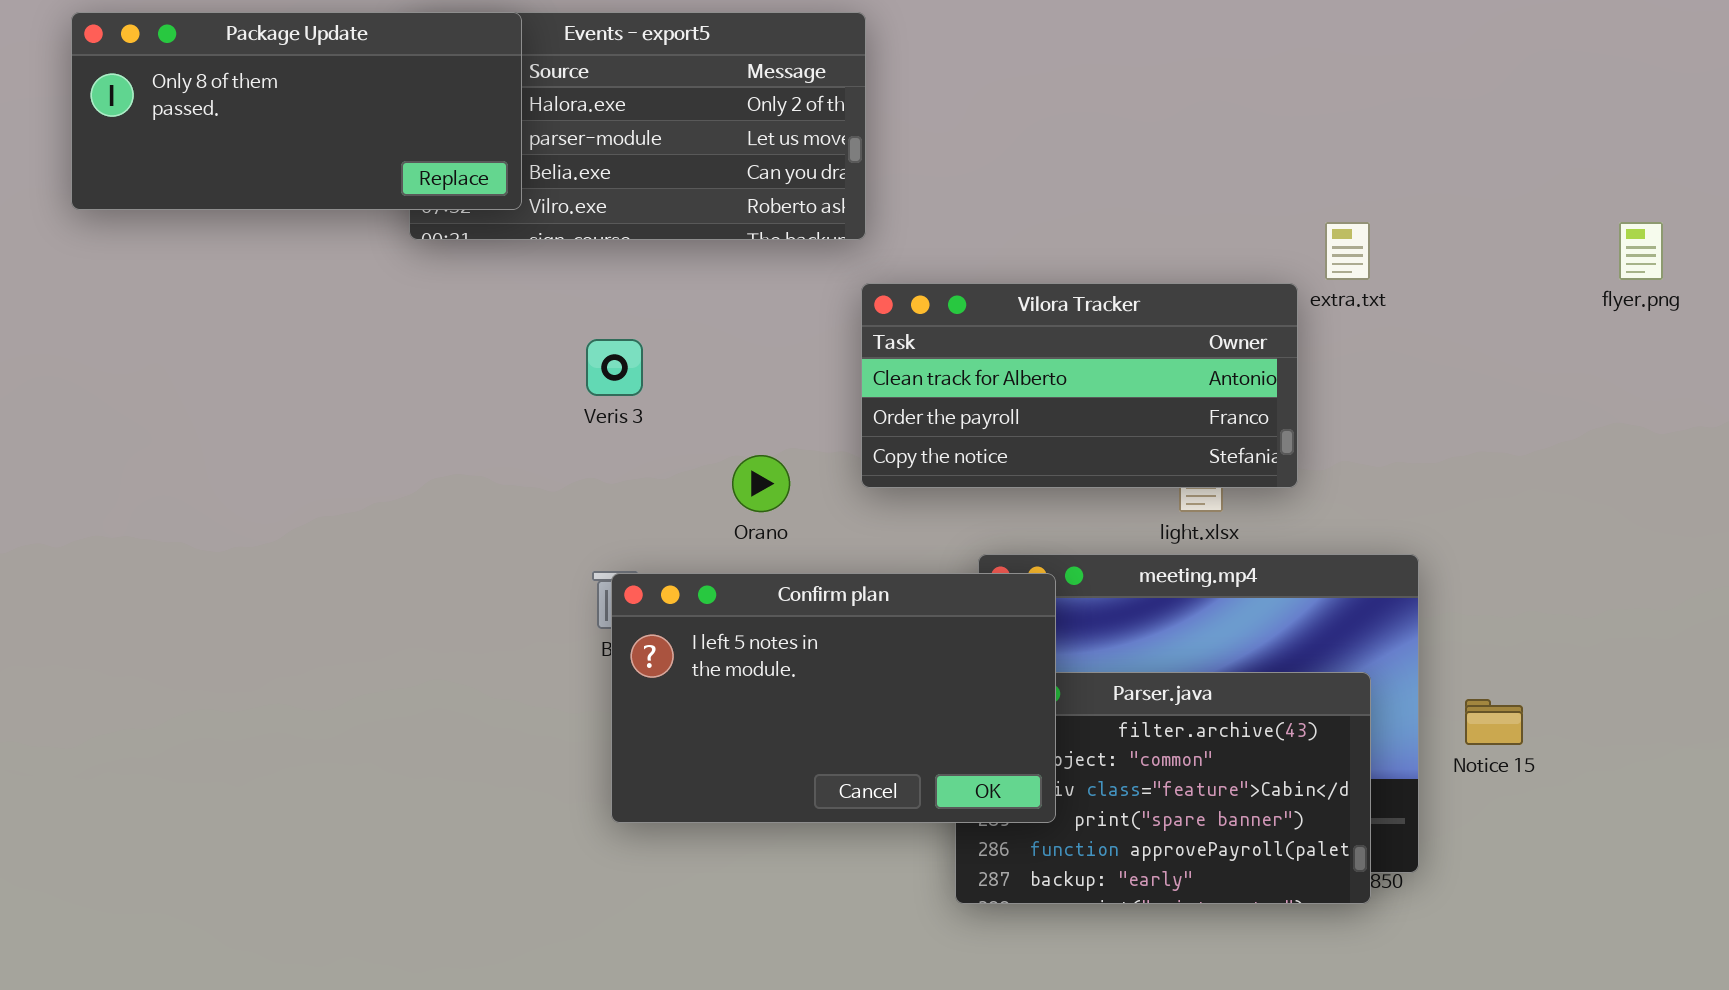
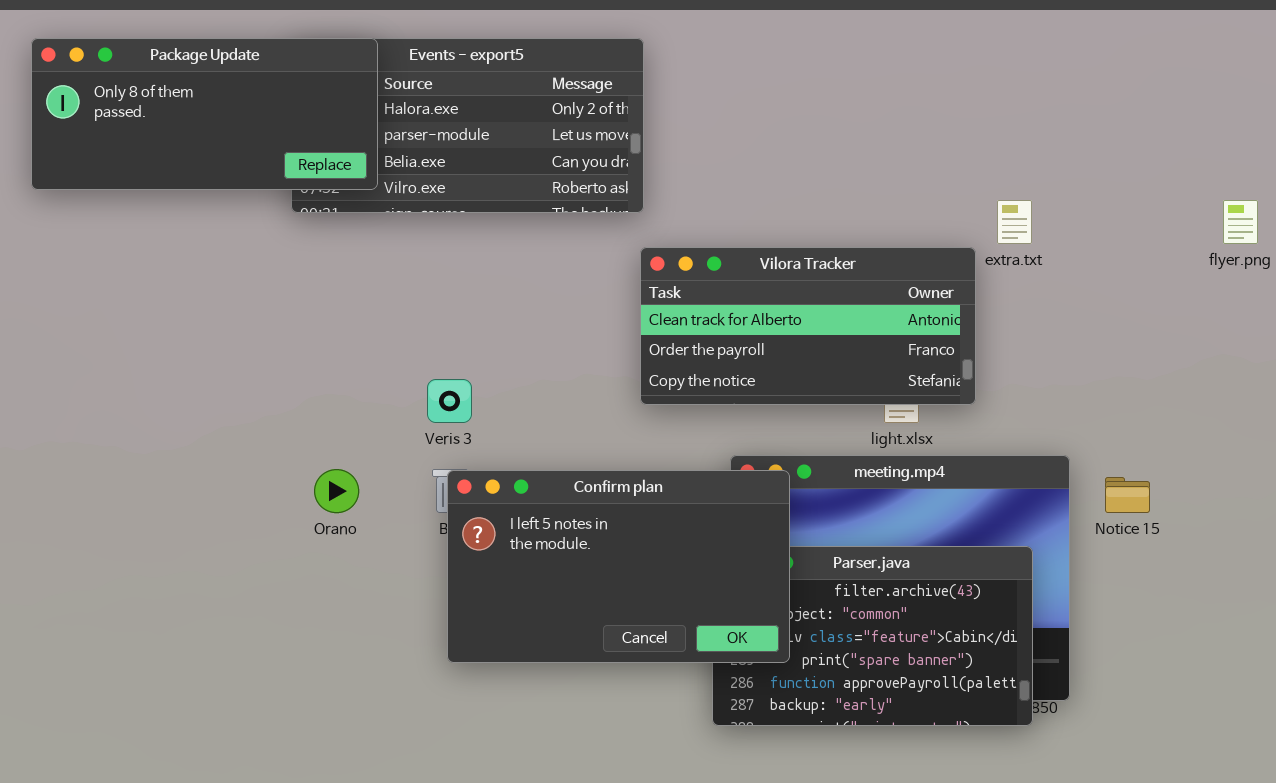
Veris 3: [586,339,643,396] -> [427,379,472,423], moved
Orano: [732,455,790,512] -> [314,469,359,513], moved
Notice 15: [1465,699,1523,745] -> [1105,477,1150,513], moved

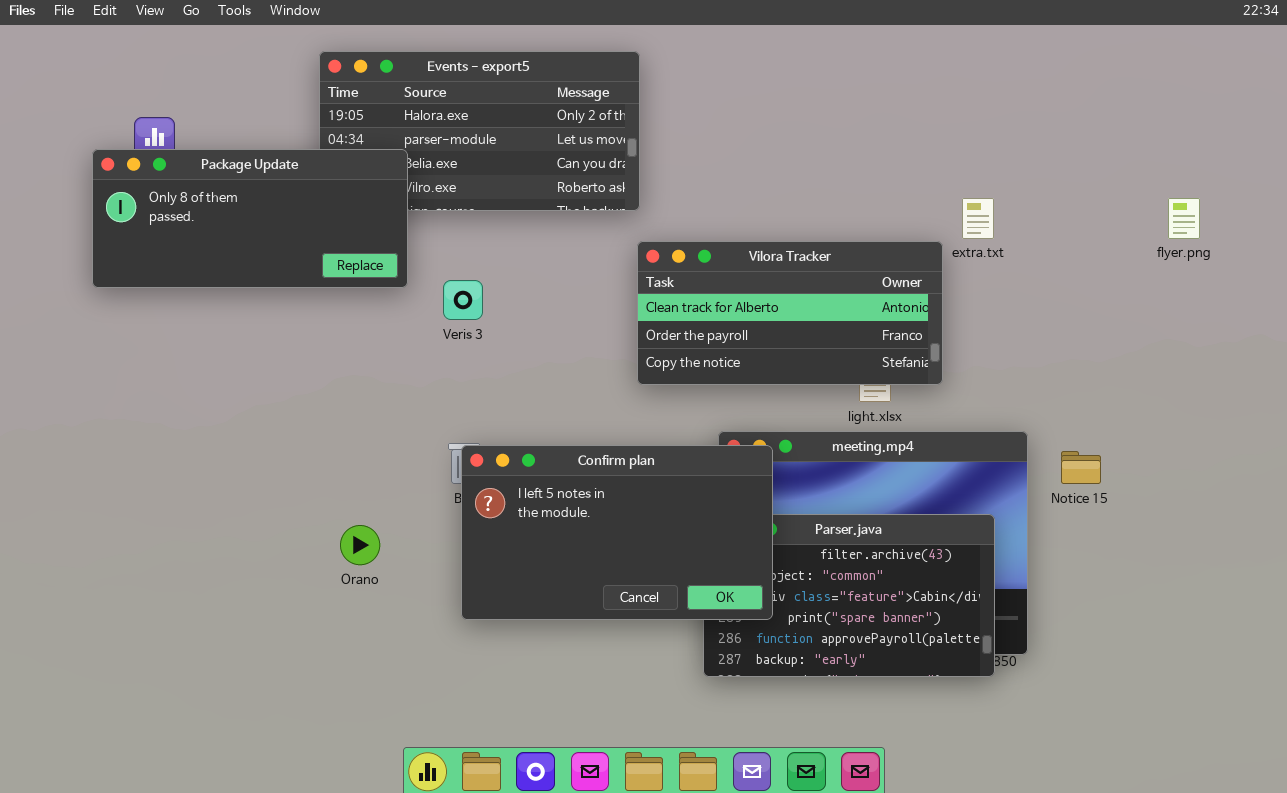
Package Update: [31,38,378,190] -> [92,149,408,288], moved
Veris 3: [427,379,472,423] -> [443,280,483,320], moved
Orano: [314,469,359,513] -> [340,525,380,565], moved

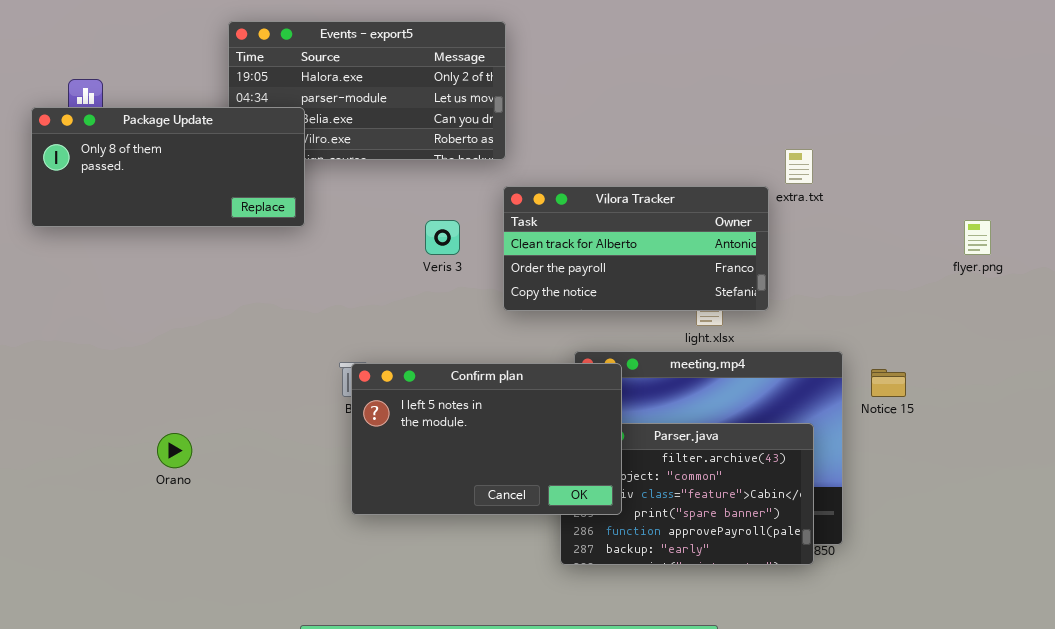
flyer.png: [1168,198,1200,239] -> [964,220,991,255], moved
Veris 3: [443,280,483,320] -> [425,220,460,255], moved
Orano: [340,525,380,565] -> [157,433,192,468], moved

